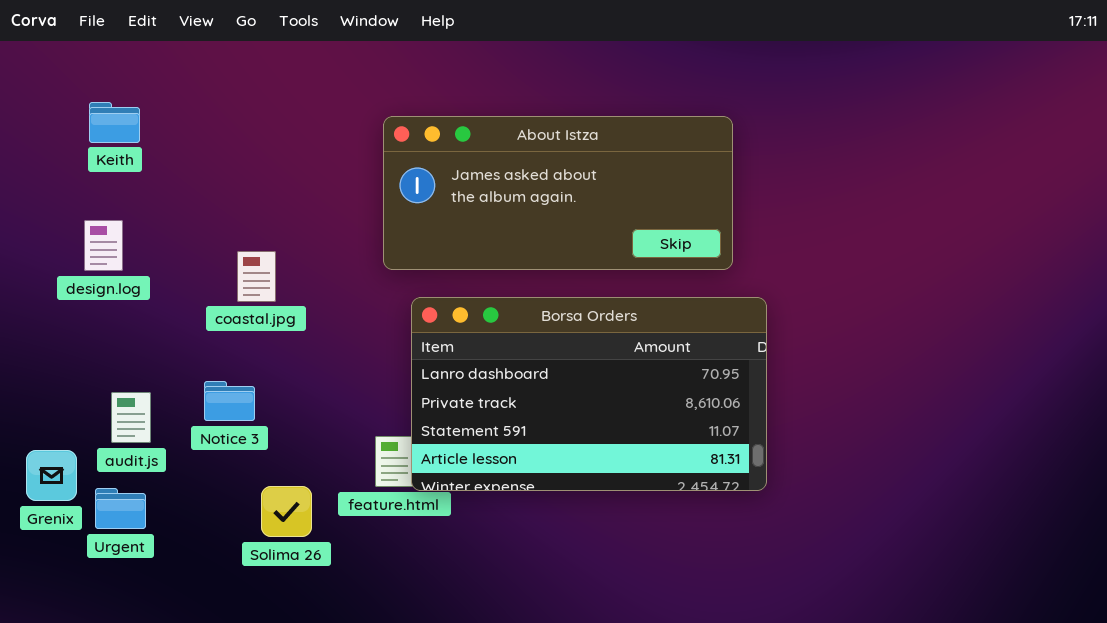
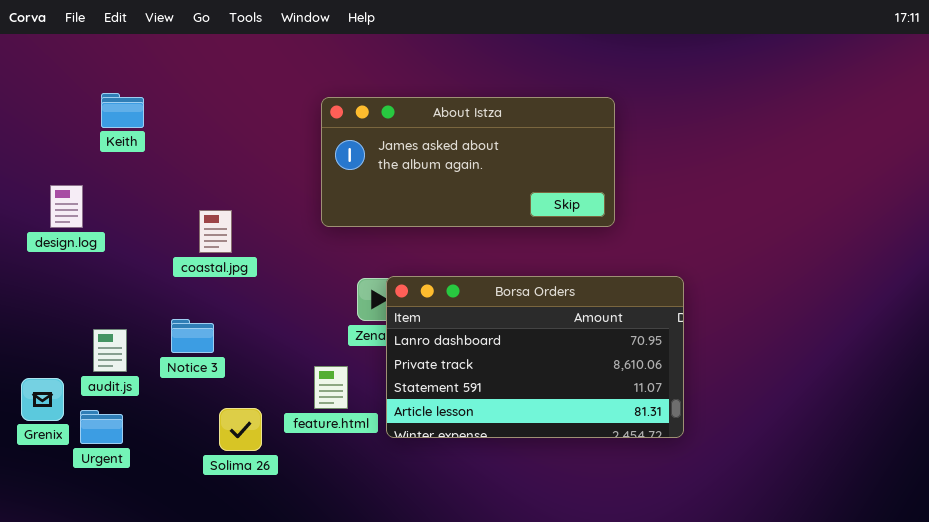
Keith: [89,102,140,143] -> [101,93,144,128], moved
design.log: [84,220,123,271] -> [50,185,83,228], moved
Borsa Orders: [411,297,767,491] -> [386,276,684,438], moved

